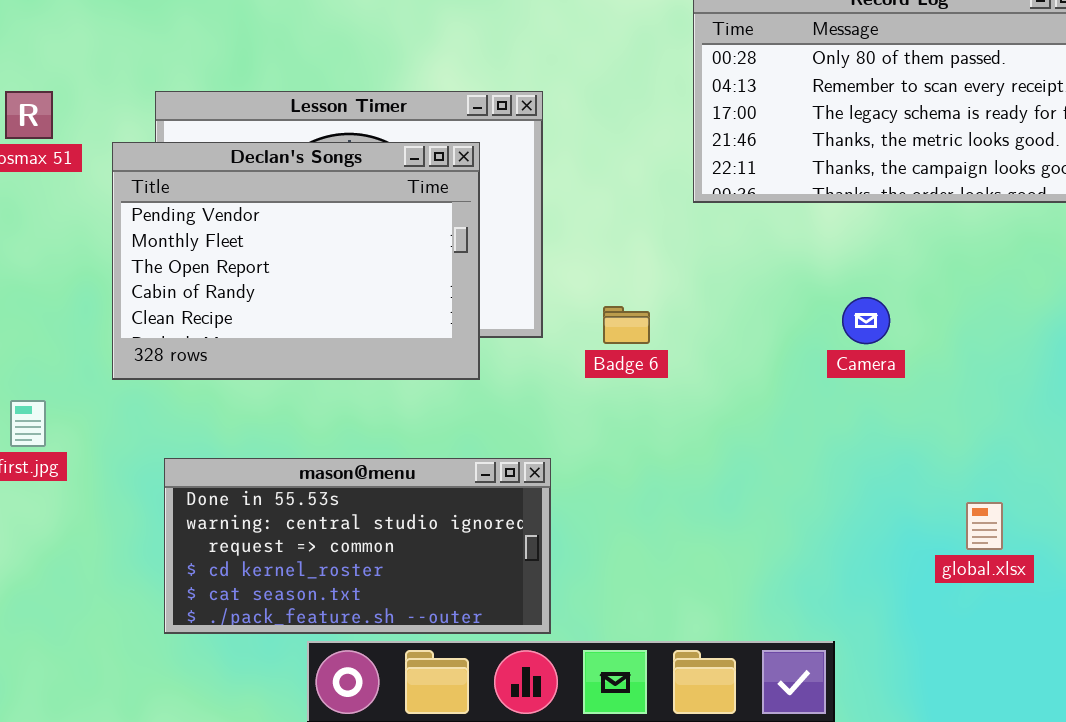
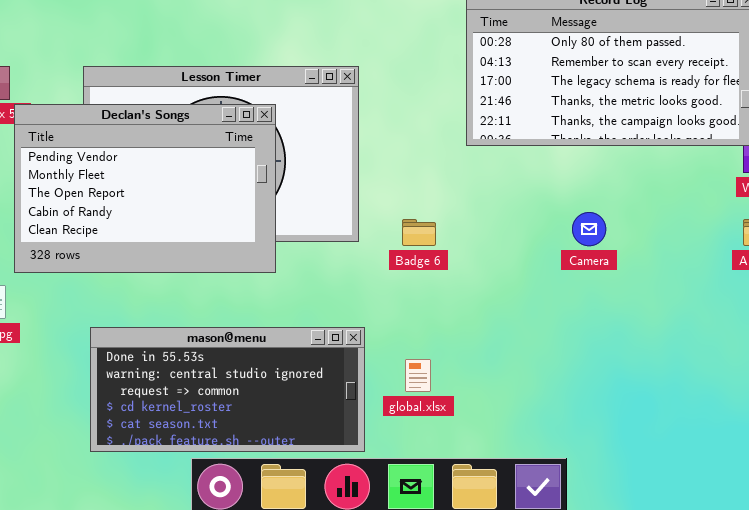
Declan's Songs: [112,142,480,380] -> [14,104,276,273], moved
global.xlsx: [966,502,1003,550] -> [405,359,431,392], moved

